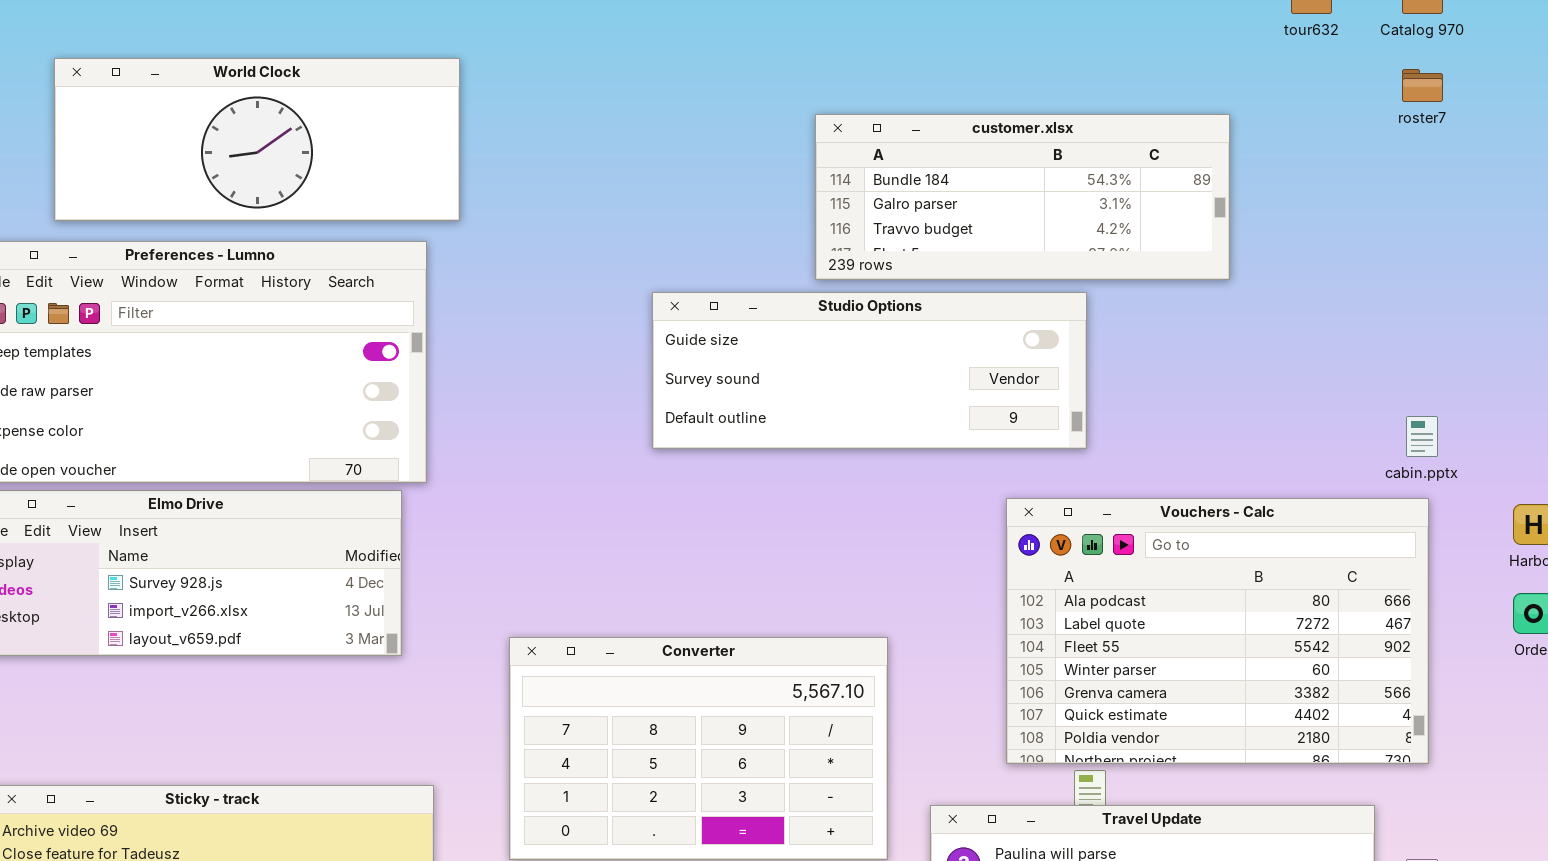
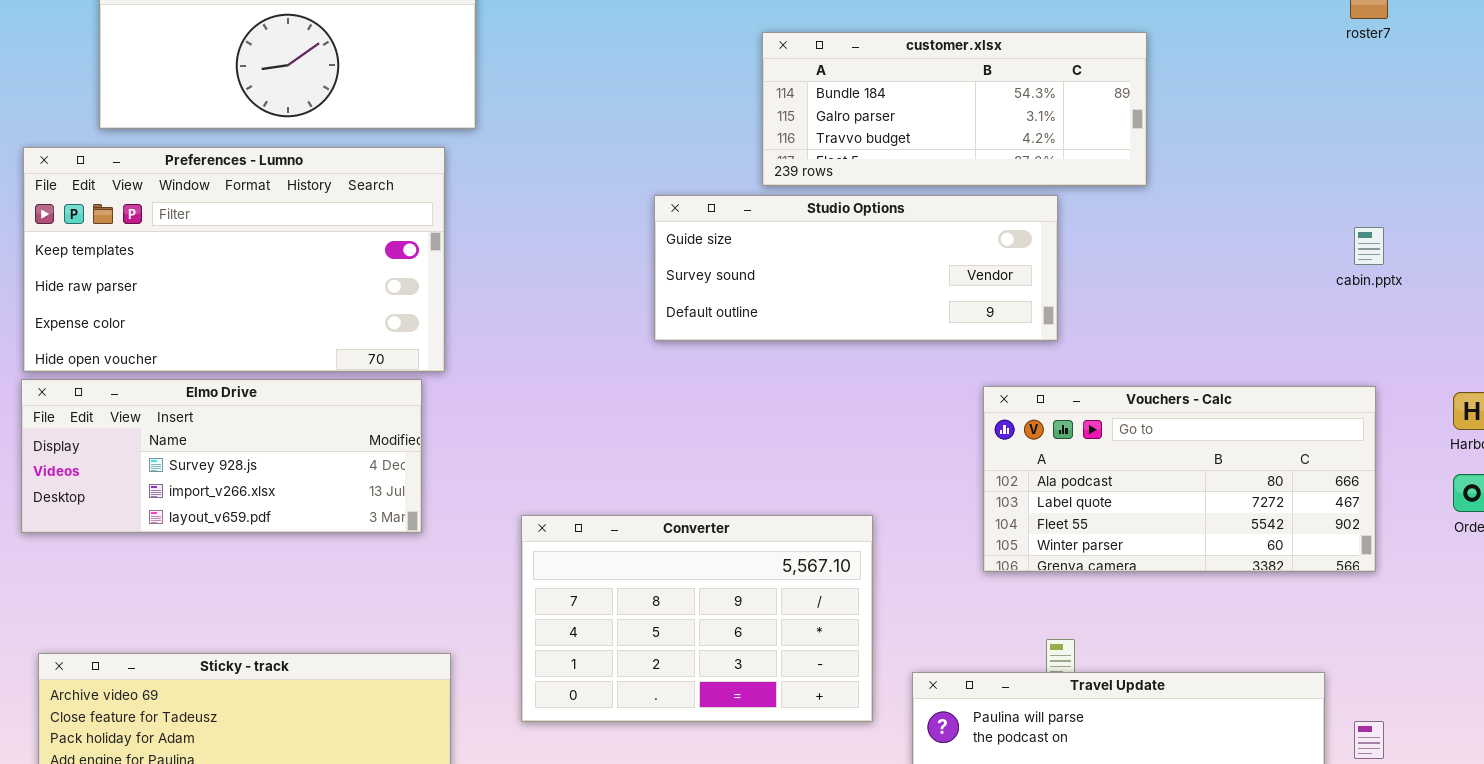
customer.xlsx: [815,114,1230,280] -> [762,32,1147,186], moved
cabin.pptx: [1406,416,1438,457] -> [1354,227,1384,265], moved
Vouchers - Calc: [1006,498,1429,764] -> [983,386,1376,572], resized

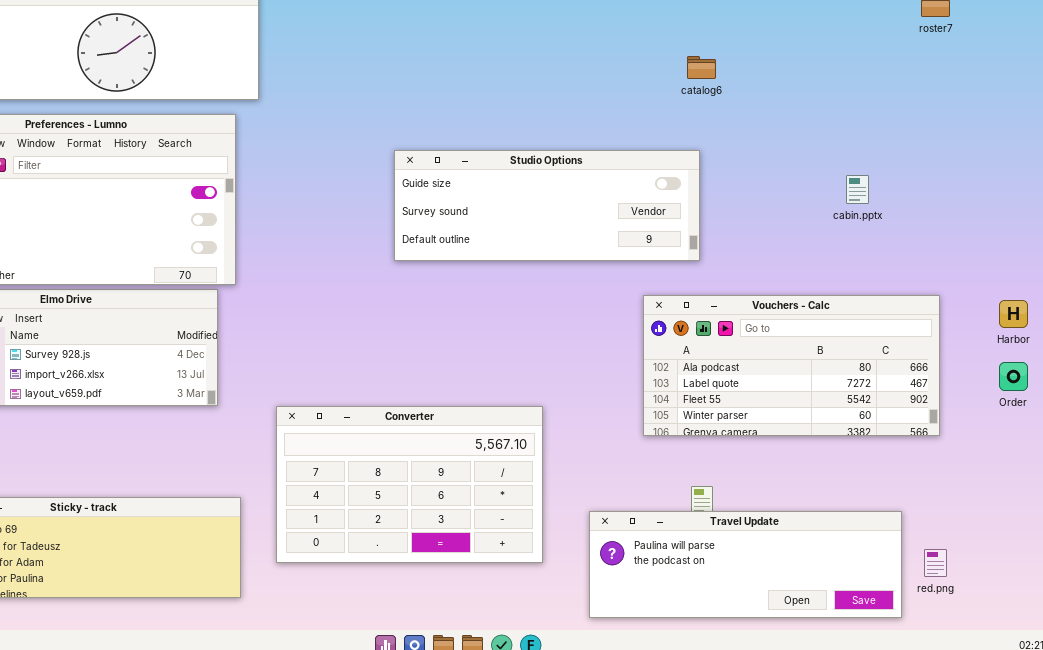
customer.xlsx: [762,32,1147,186] -> none, closed
cabin.pptx: [1354,227,1384,265] -> [846,175,869,204], moved
Converter: [521,515,873,722] -> [276,406,543,563], moved

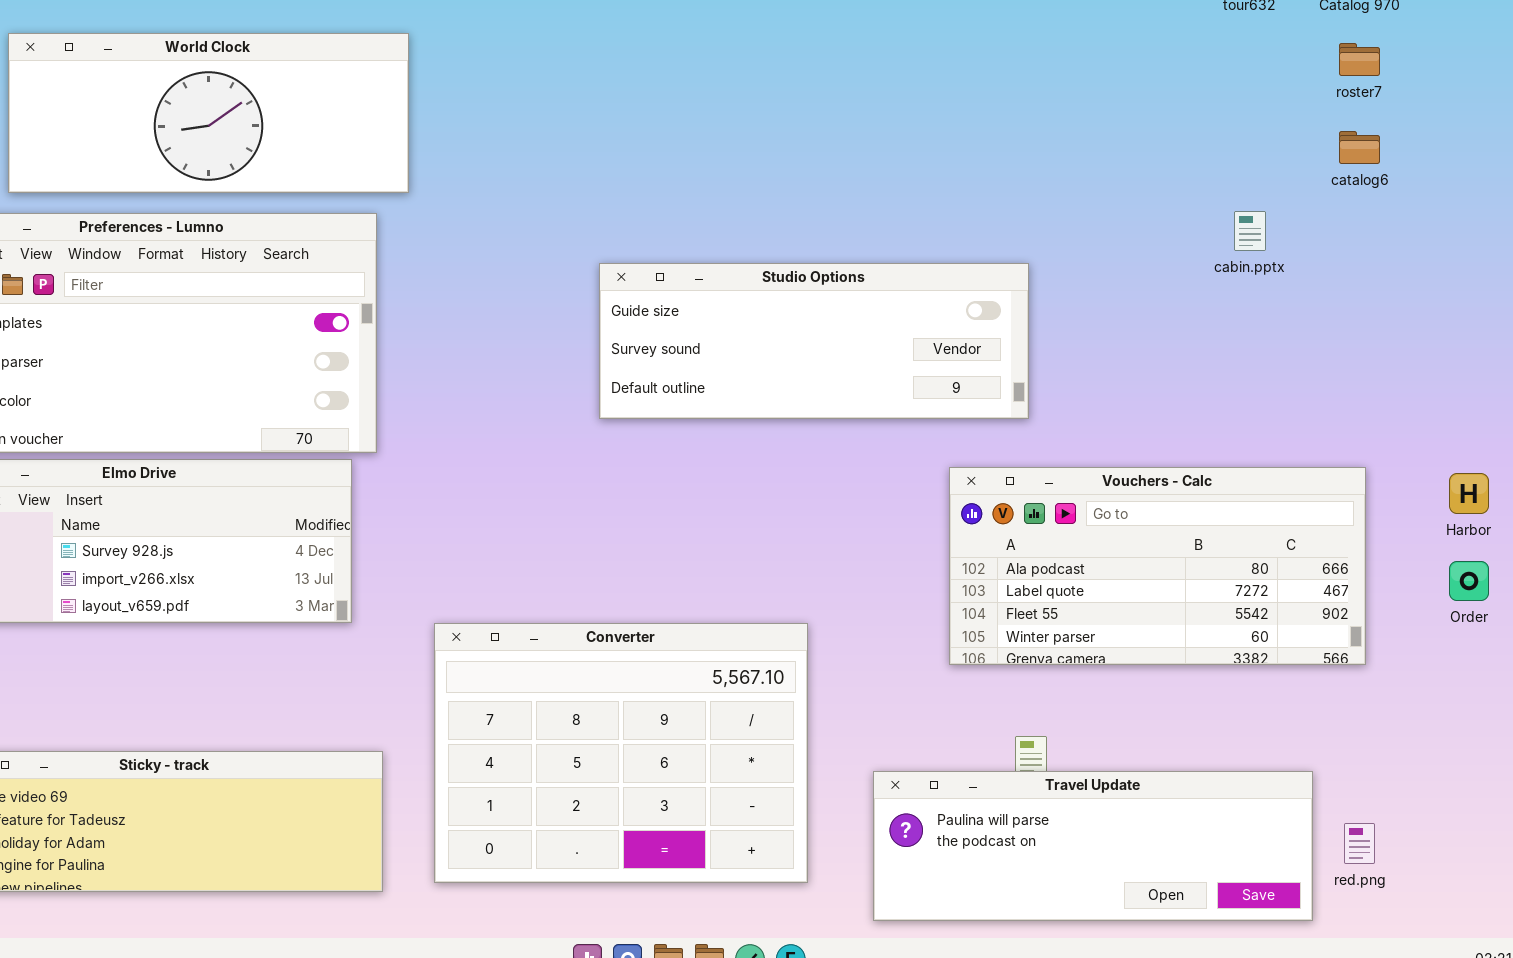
catalog6: [687,56,716,79] -> [1339,131,1380,164], moved
cabin.pptx: [846,175,869,204] -> [1234,211,1266,251], moved
Converter: [276,406,543,563] -> [434,623,808,883], resized

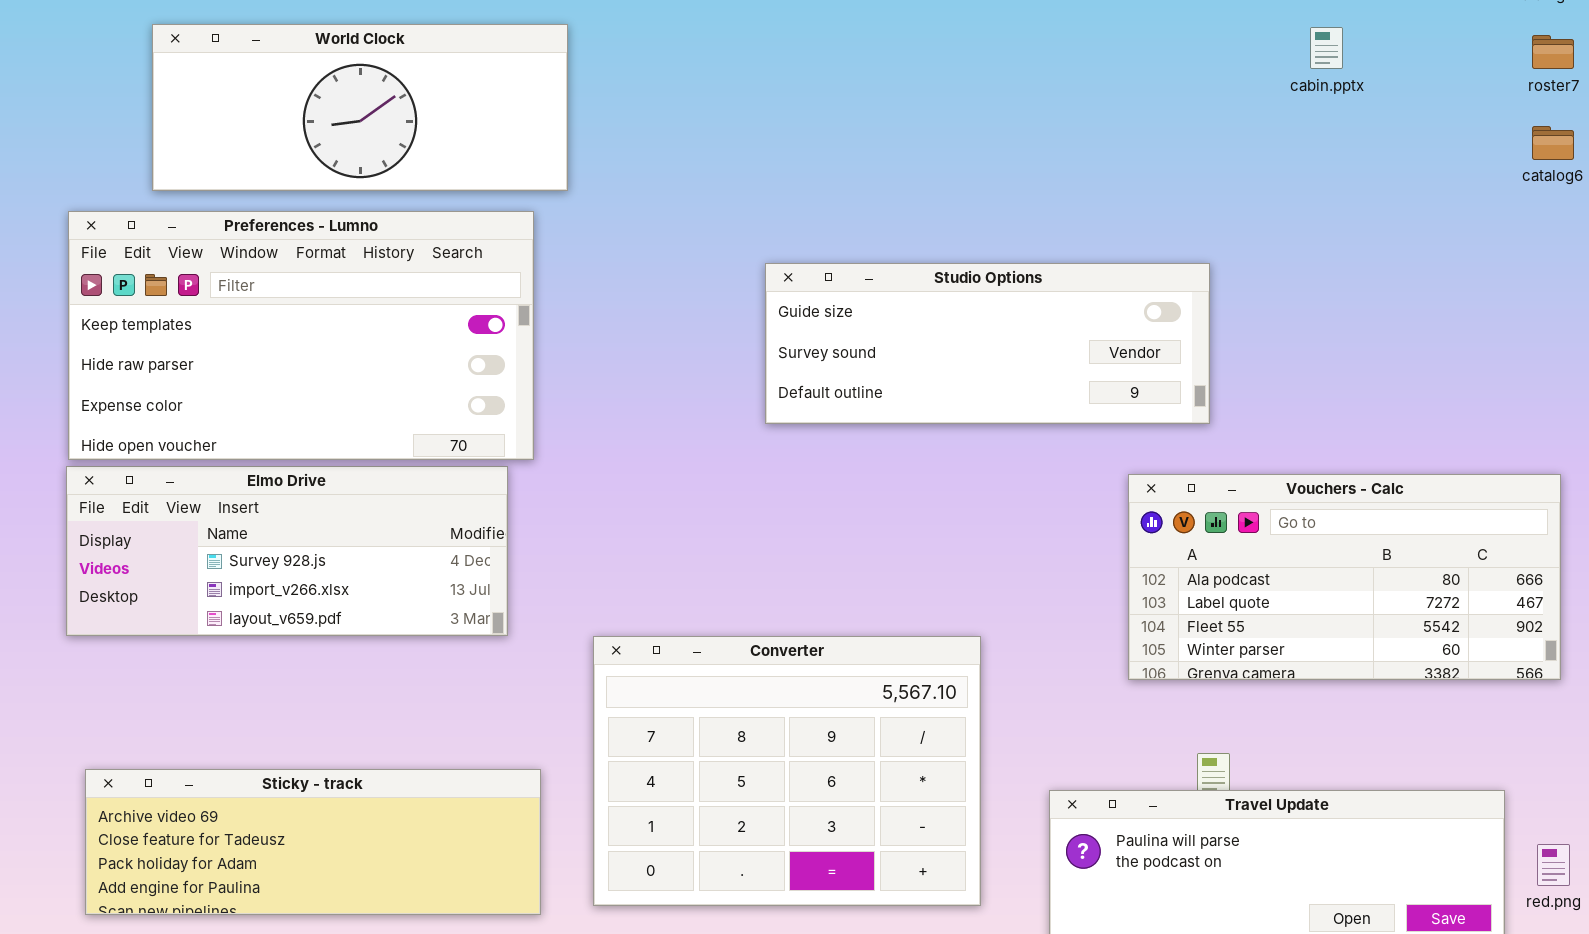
cabin.pptx: [1234,211,1266,251] -> [1310,27,1343,69], moved

